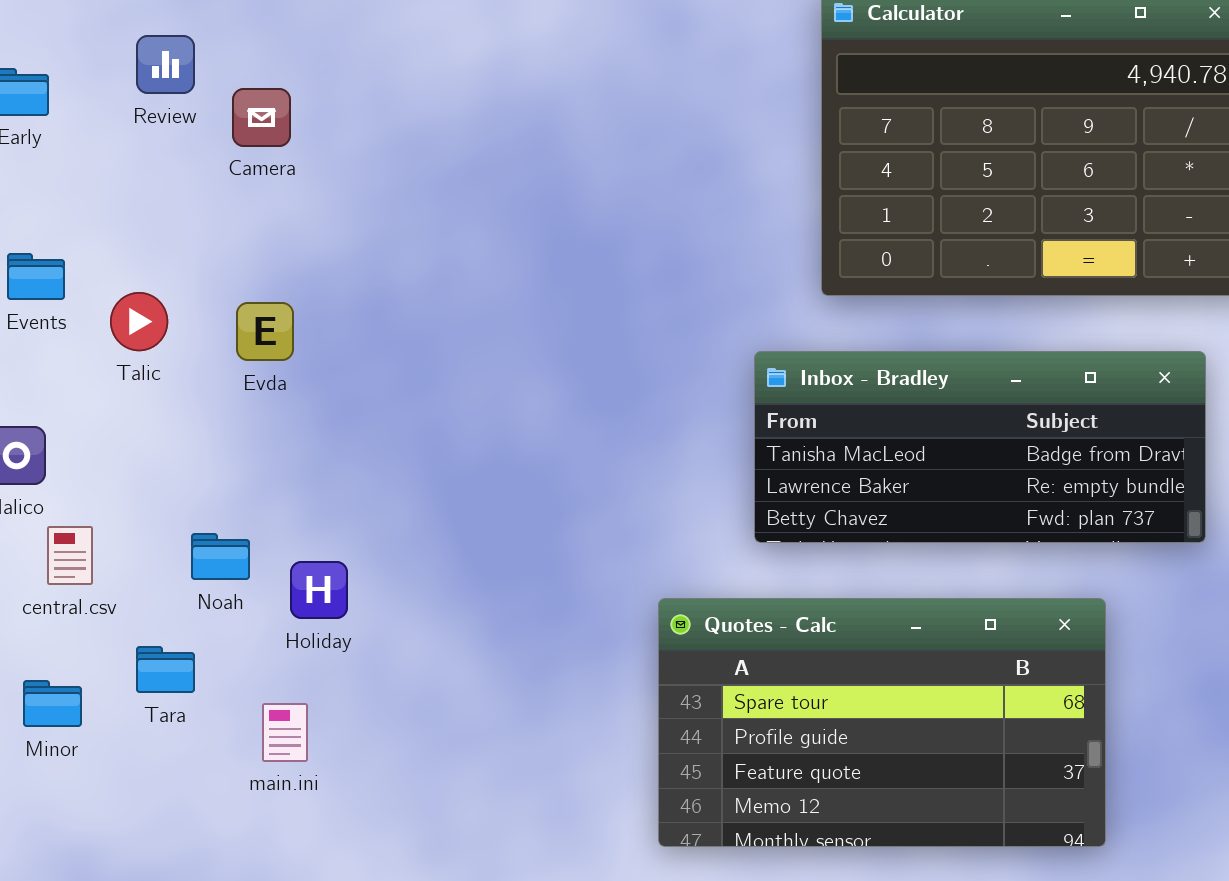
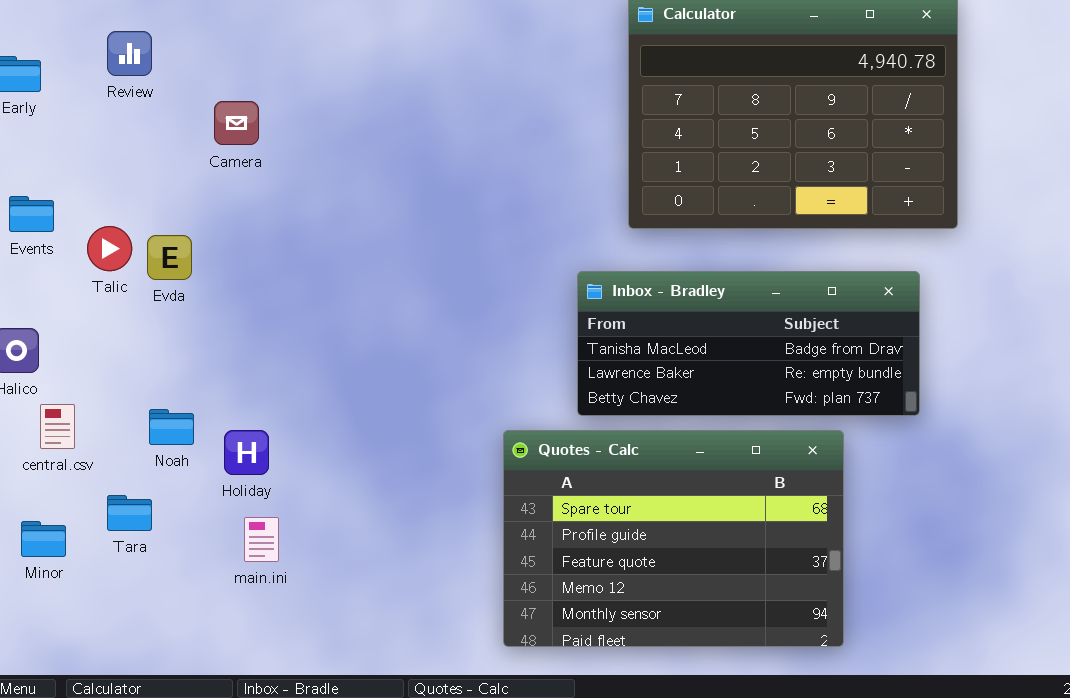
Camera: [232,88,291,147] -> [214,101,259,145], moved
Evda: [236,302,294,361] -> [147,235,192,280], moved
Quotes - Calc: [658,598,1106,847] -> [503,430,844,647], resized
main.ini: [262,703,308,762] -> [244,517,279,562], moved

